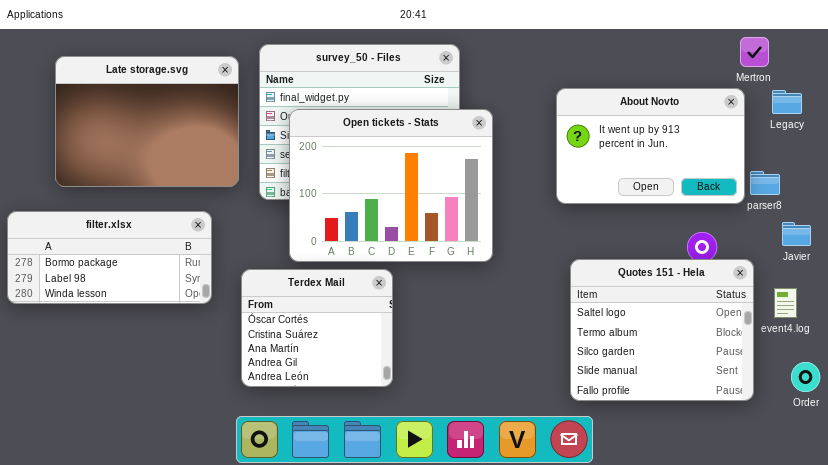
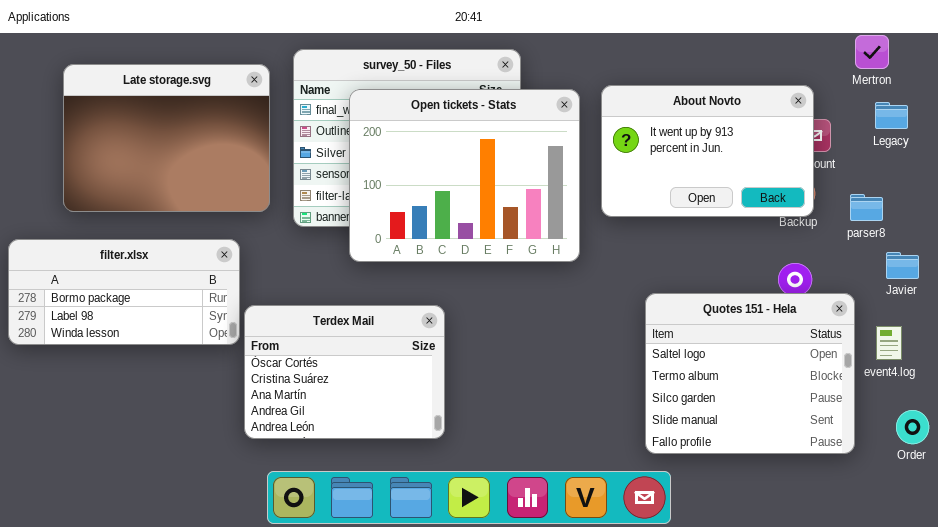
Mertron: [740,37,769,67] -> [855,35,889,69], moved
About Novto: [556,88,745,204] -> [601,85,814,217], moved
Open tickets - Stats: [289,109,493,262] -> [349,89,580,262], moved
Terdex Mail: [241,269,393,387] -> [244,305,445,439], resized

